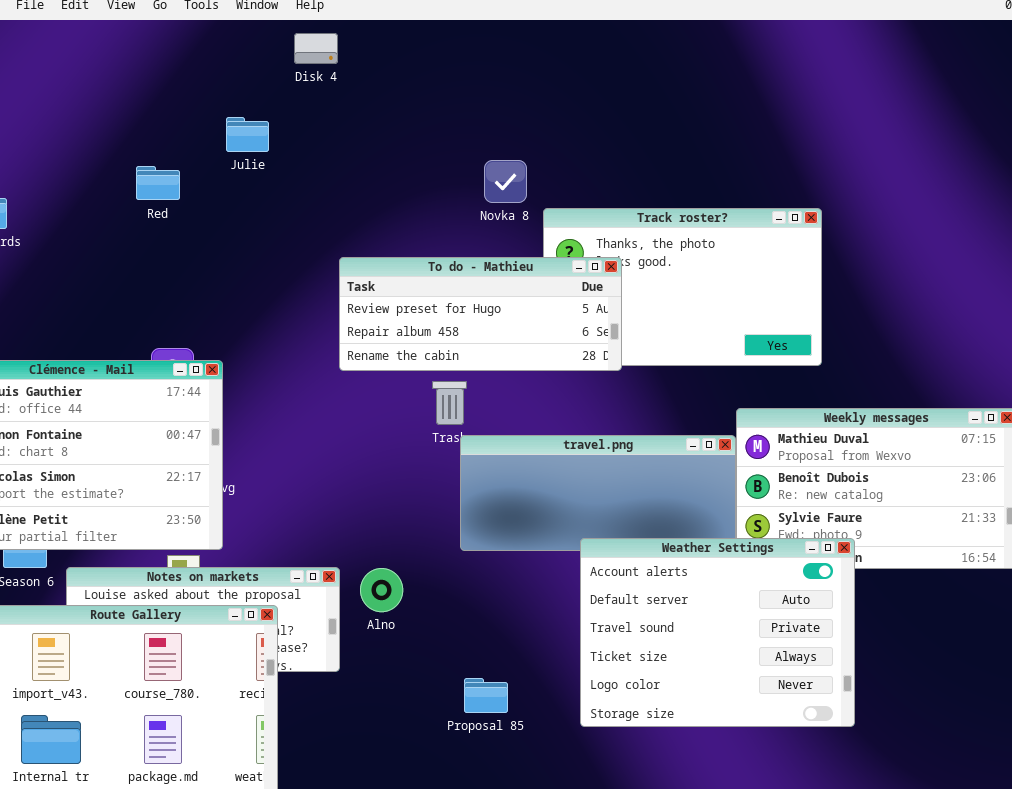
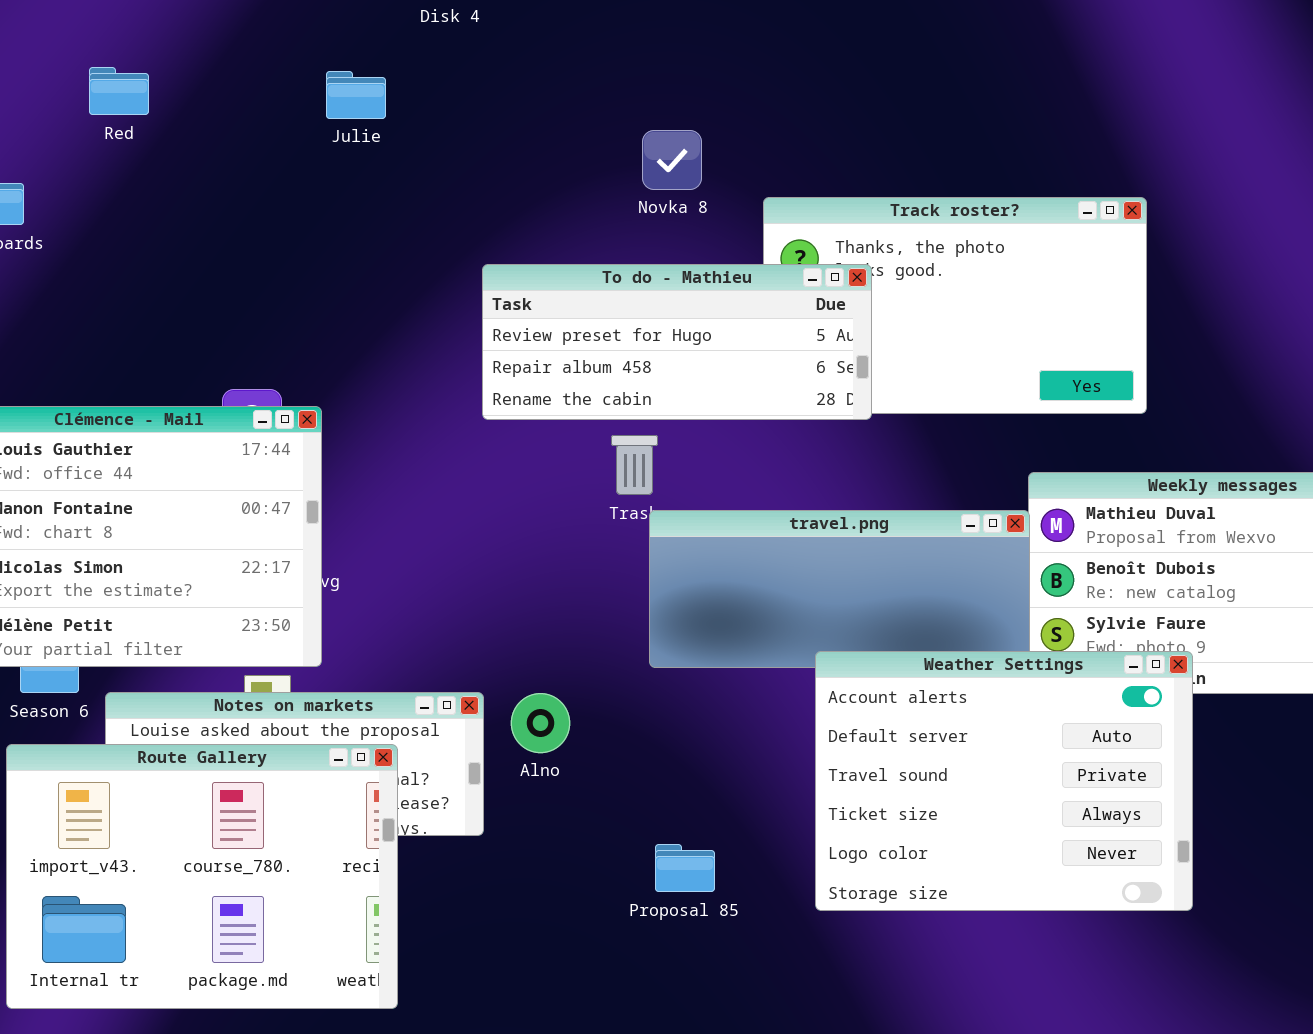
Novka 8: [484,160,527,203] -> [642,130,702,190], moved
Red: [136,166,180,200] -> [89,67,149,115], moved

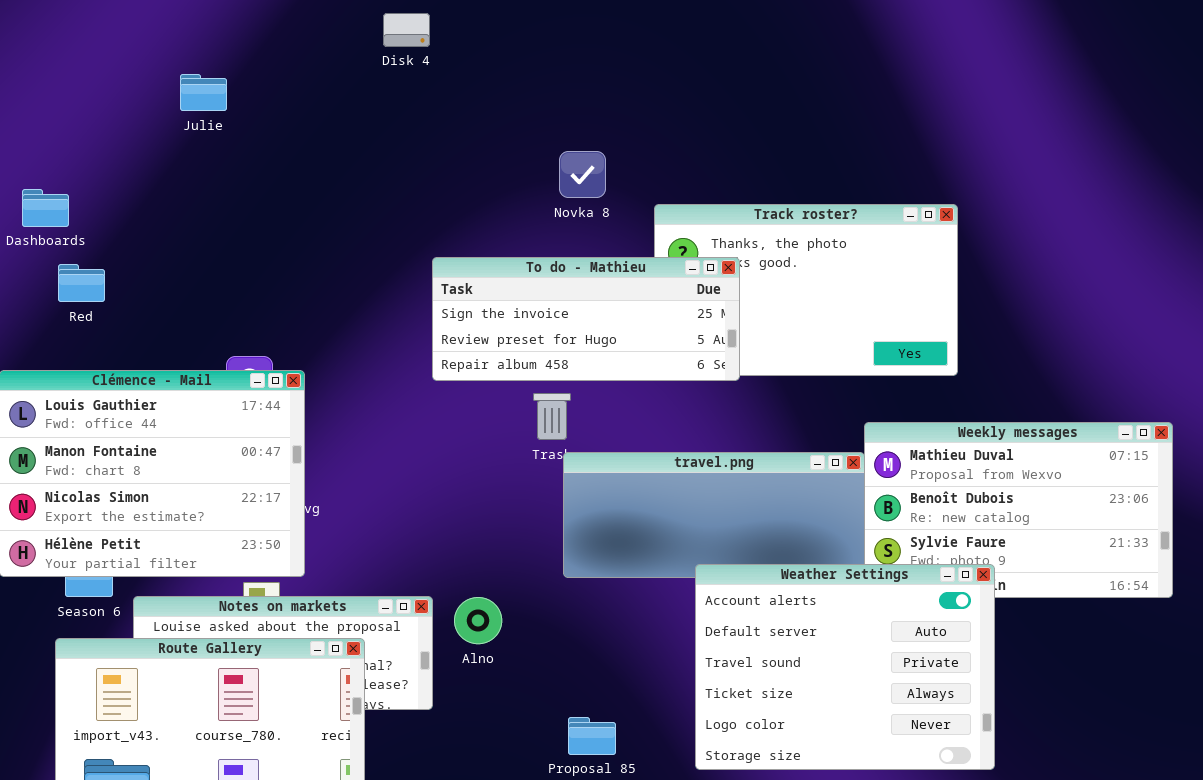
Red: [89,67,149,115] -> [58,264,105,302], moved
Julie: [326,71,386,119] -> [180,74,227,111], moved
To do - Mathieu: [482,264,872,420] -> [432,257,740,381], scrolled up 1 row

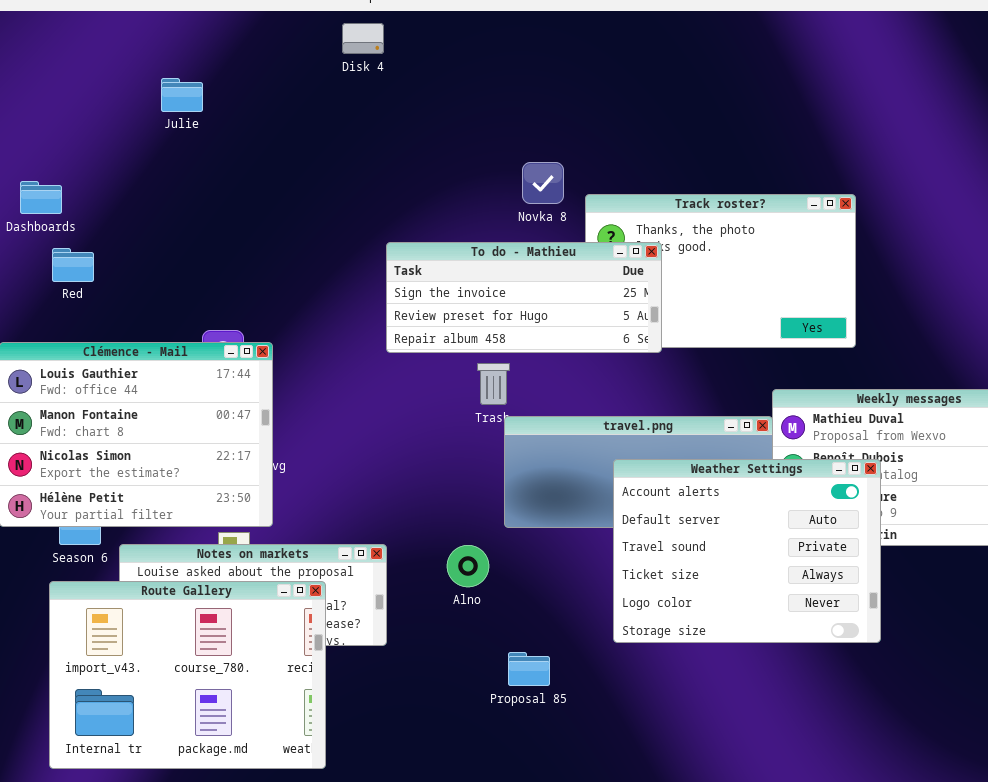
Novka 8: [559,151,606,198] -> [522,162,564,204], moved
Weather Settings: [695,564,995,770] -> [613,459,881,643], moved
Alno: [454,597,502,644] -> [447,545,489,587], moved

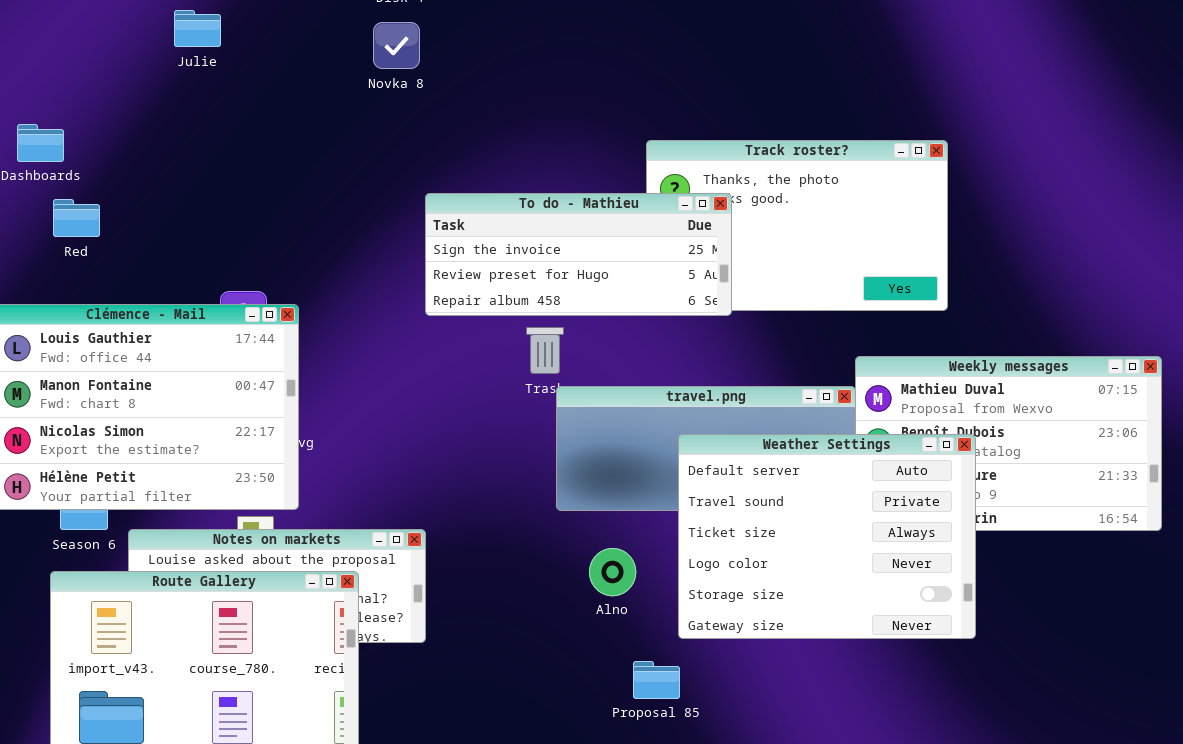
Novka 8: [522,162,564,204] -> [373,22,420,69], moved
Weather Settings: [613,459,881,643] -> [678,434,976,639], scrolled down 1 row
Alno: [447,545,489,587] -> [589,548,636,596], moved
Proposal 85: [508,652,550,686] -> [633,661,680,699], moved

